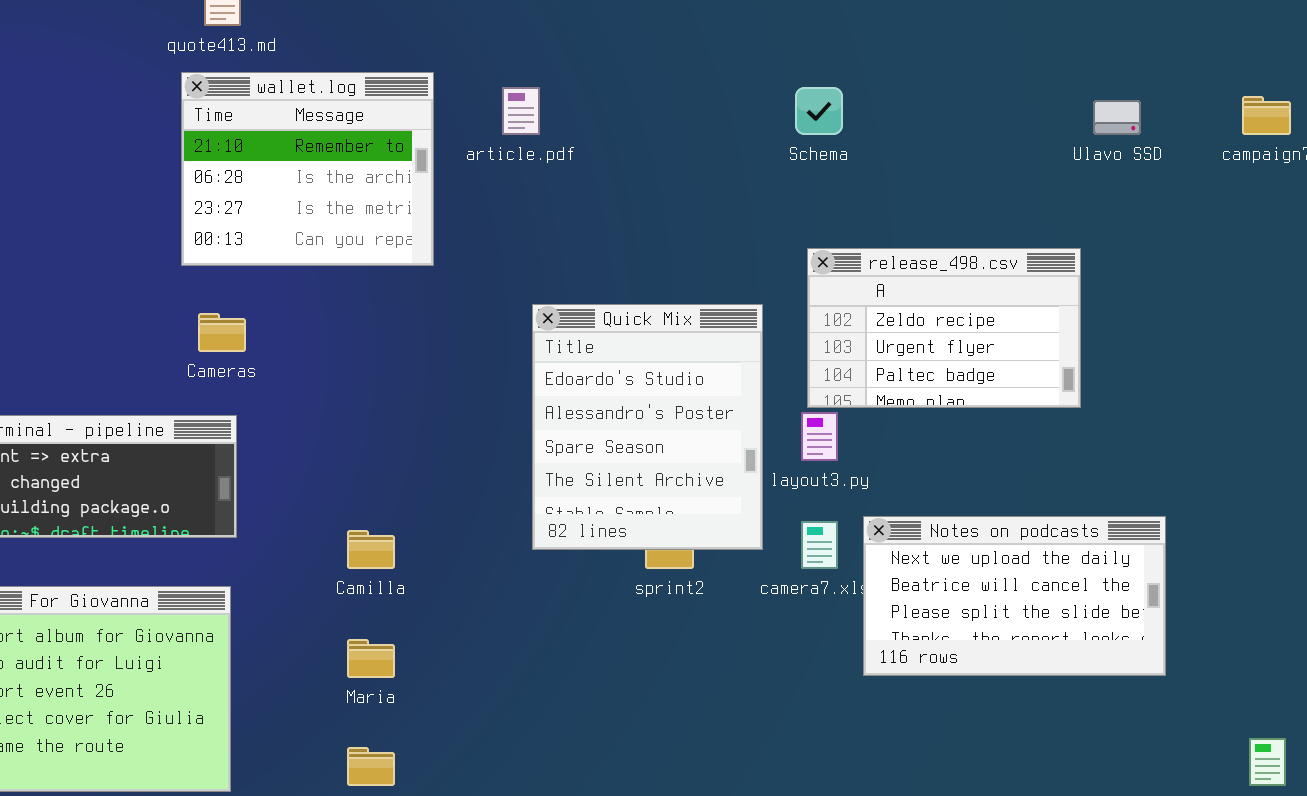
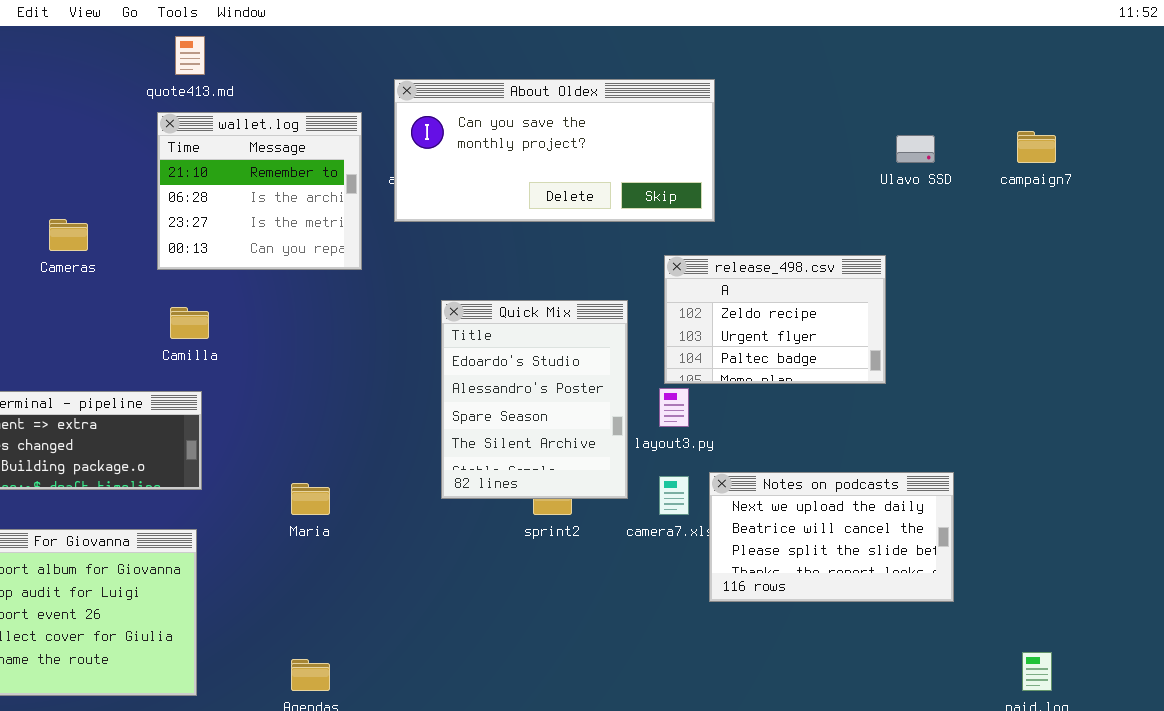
About Oldex: none -> [394,79,715,222], opened
Cameras: [198,313,246,352] -> [49,219,88,251], moved
Camilla: [347,530,395,569] -> [170,307,209,339], moved
Maria: [347,639,395,678] -> [291,483,330,515], moved

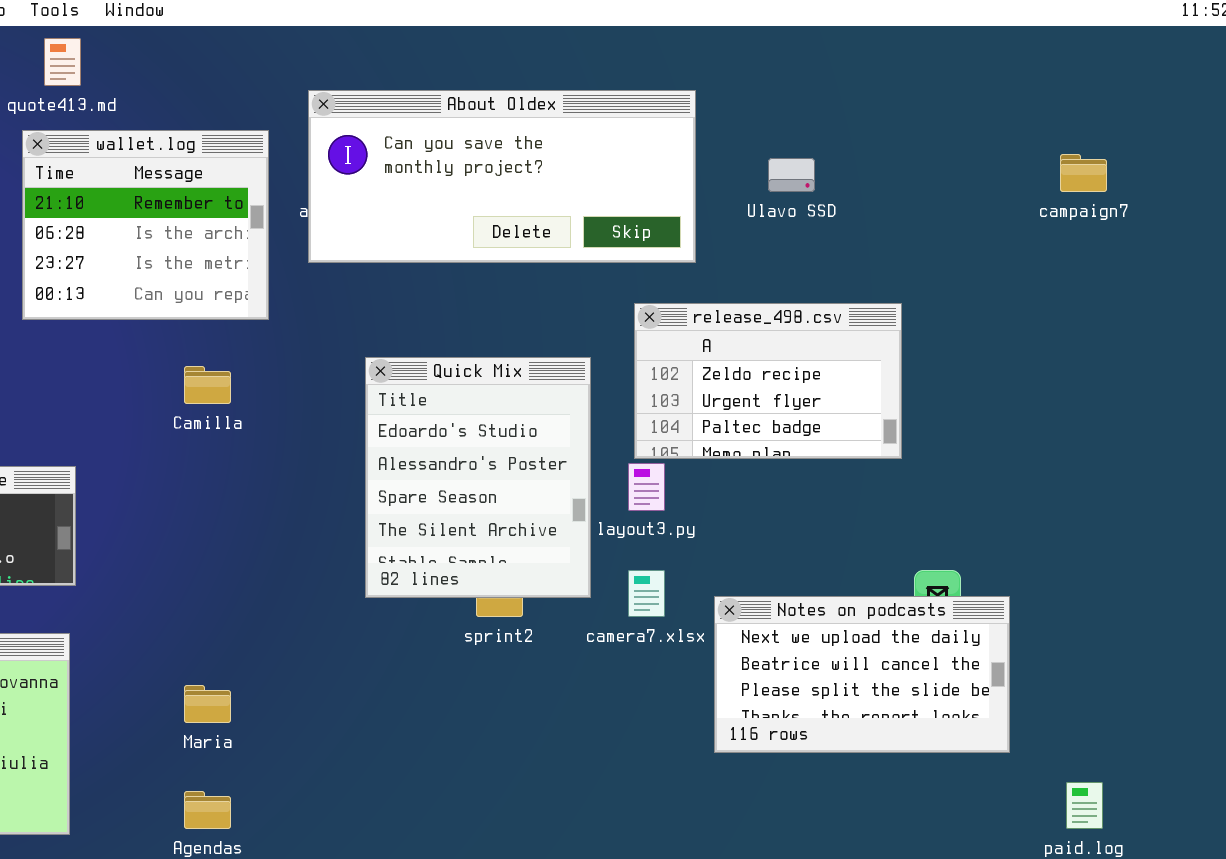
Ulavo SSD: [896,135,935,163] -> [768,158,815,192], moved
Camilla: [170,307,209,339] -> [184,366,231,404], moved
Notes on podcasts: [709,472,954,602] -> [714,596,1010,753], moved
Maria: [291,483,330,515] -> [184,685,231,723], moved

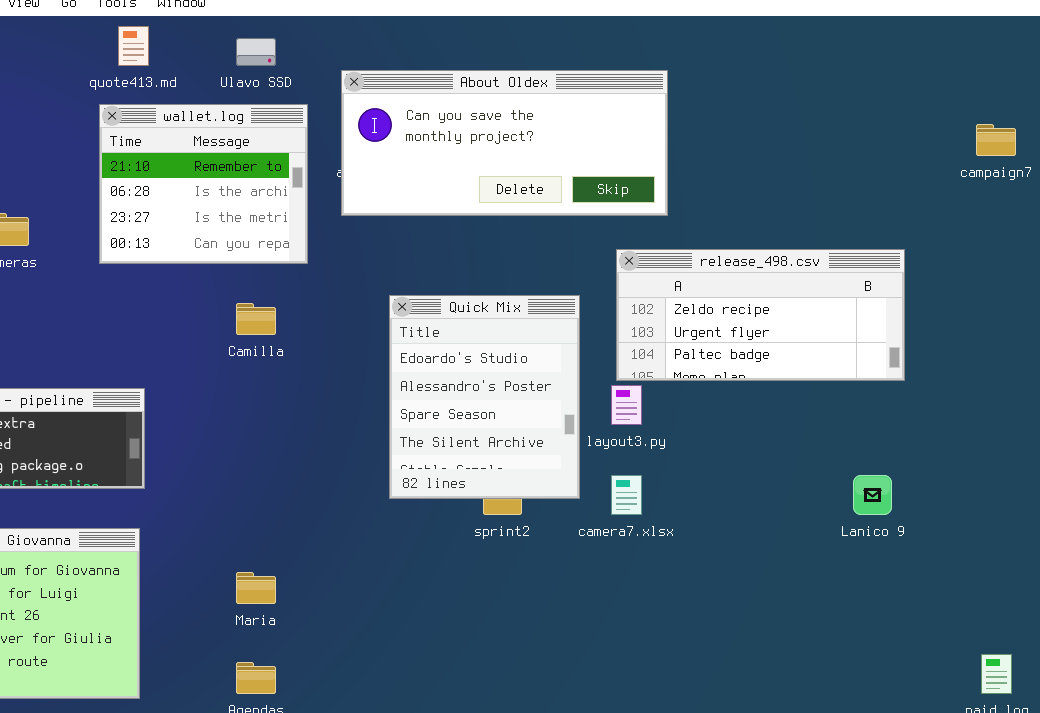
Ulavo SSD: [768,158,815,192] -> [236,38,276,66], moved
release_498.csv: [634,303,902,459] -> [616,249,905,381], resized
Notes on podcasts: [714,596,1010,753] -> none, closed

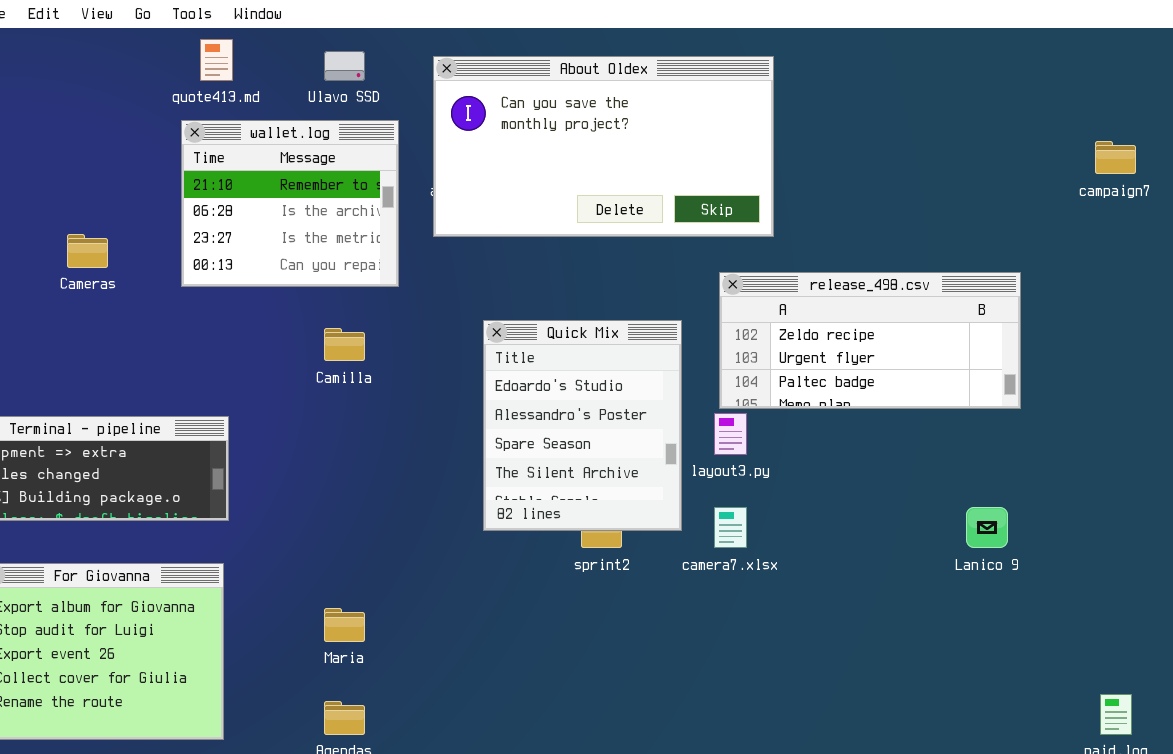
About Oldex: [341,70,668,216] -> [433,56,774,237], resized

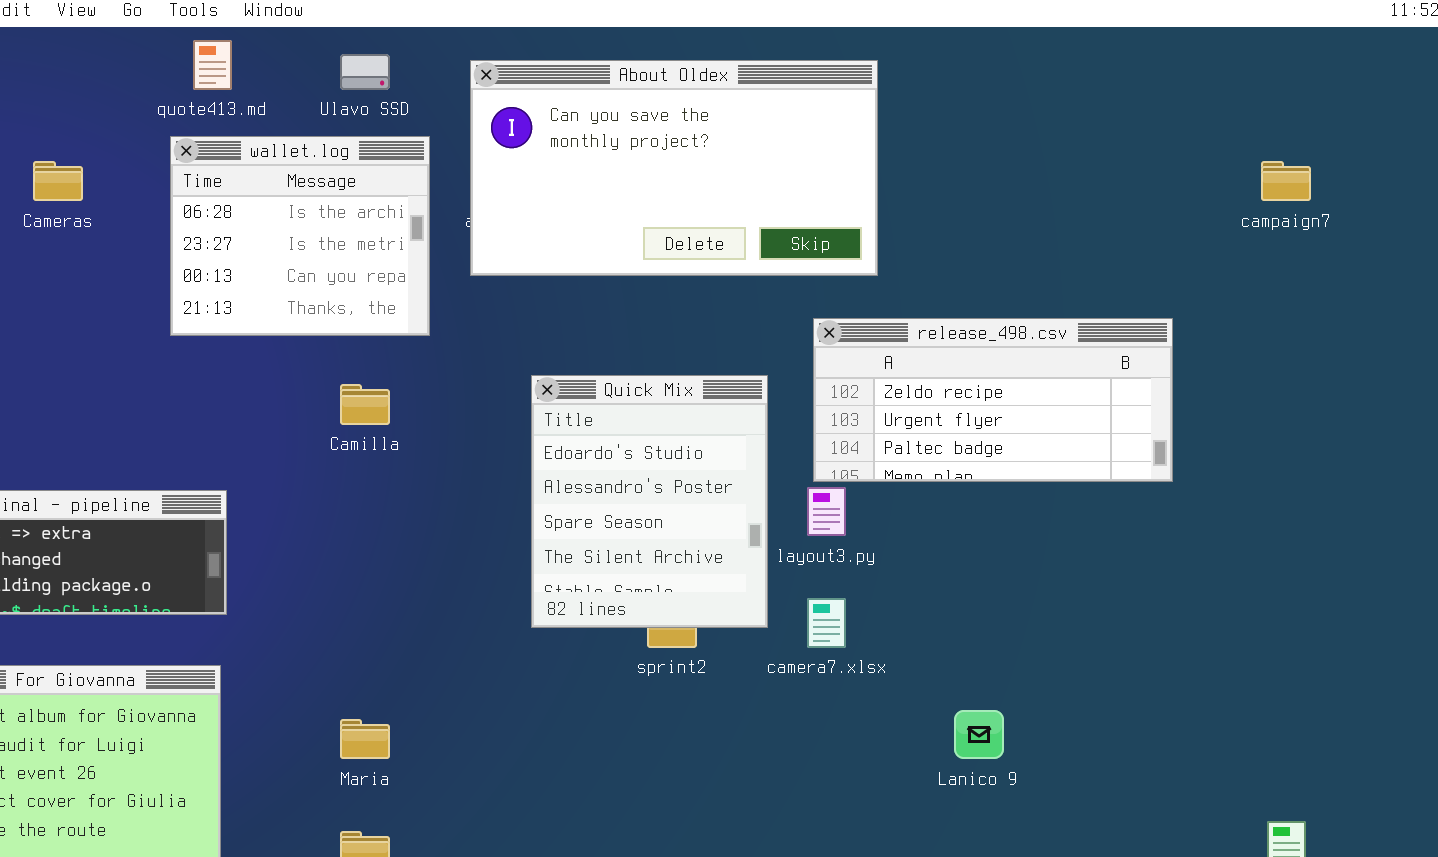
wallet.log: [181,120,399,287] -> [170,136,430,336], scrolled down 1 row
Cameras: [67,234,108,268] -> [33,161,83,201], moved
Lanico 9: [966,507,1008,548] -> [954,710,1004,759], moved

